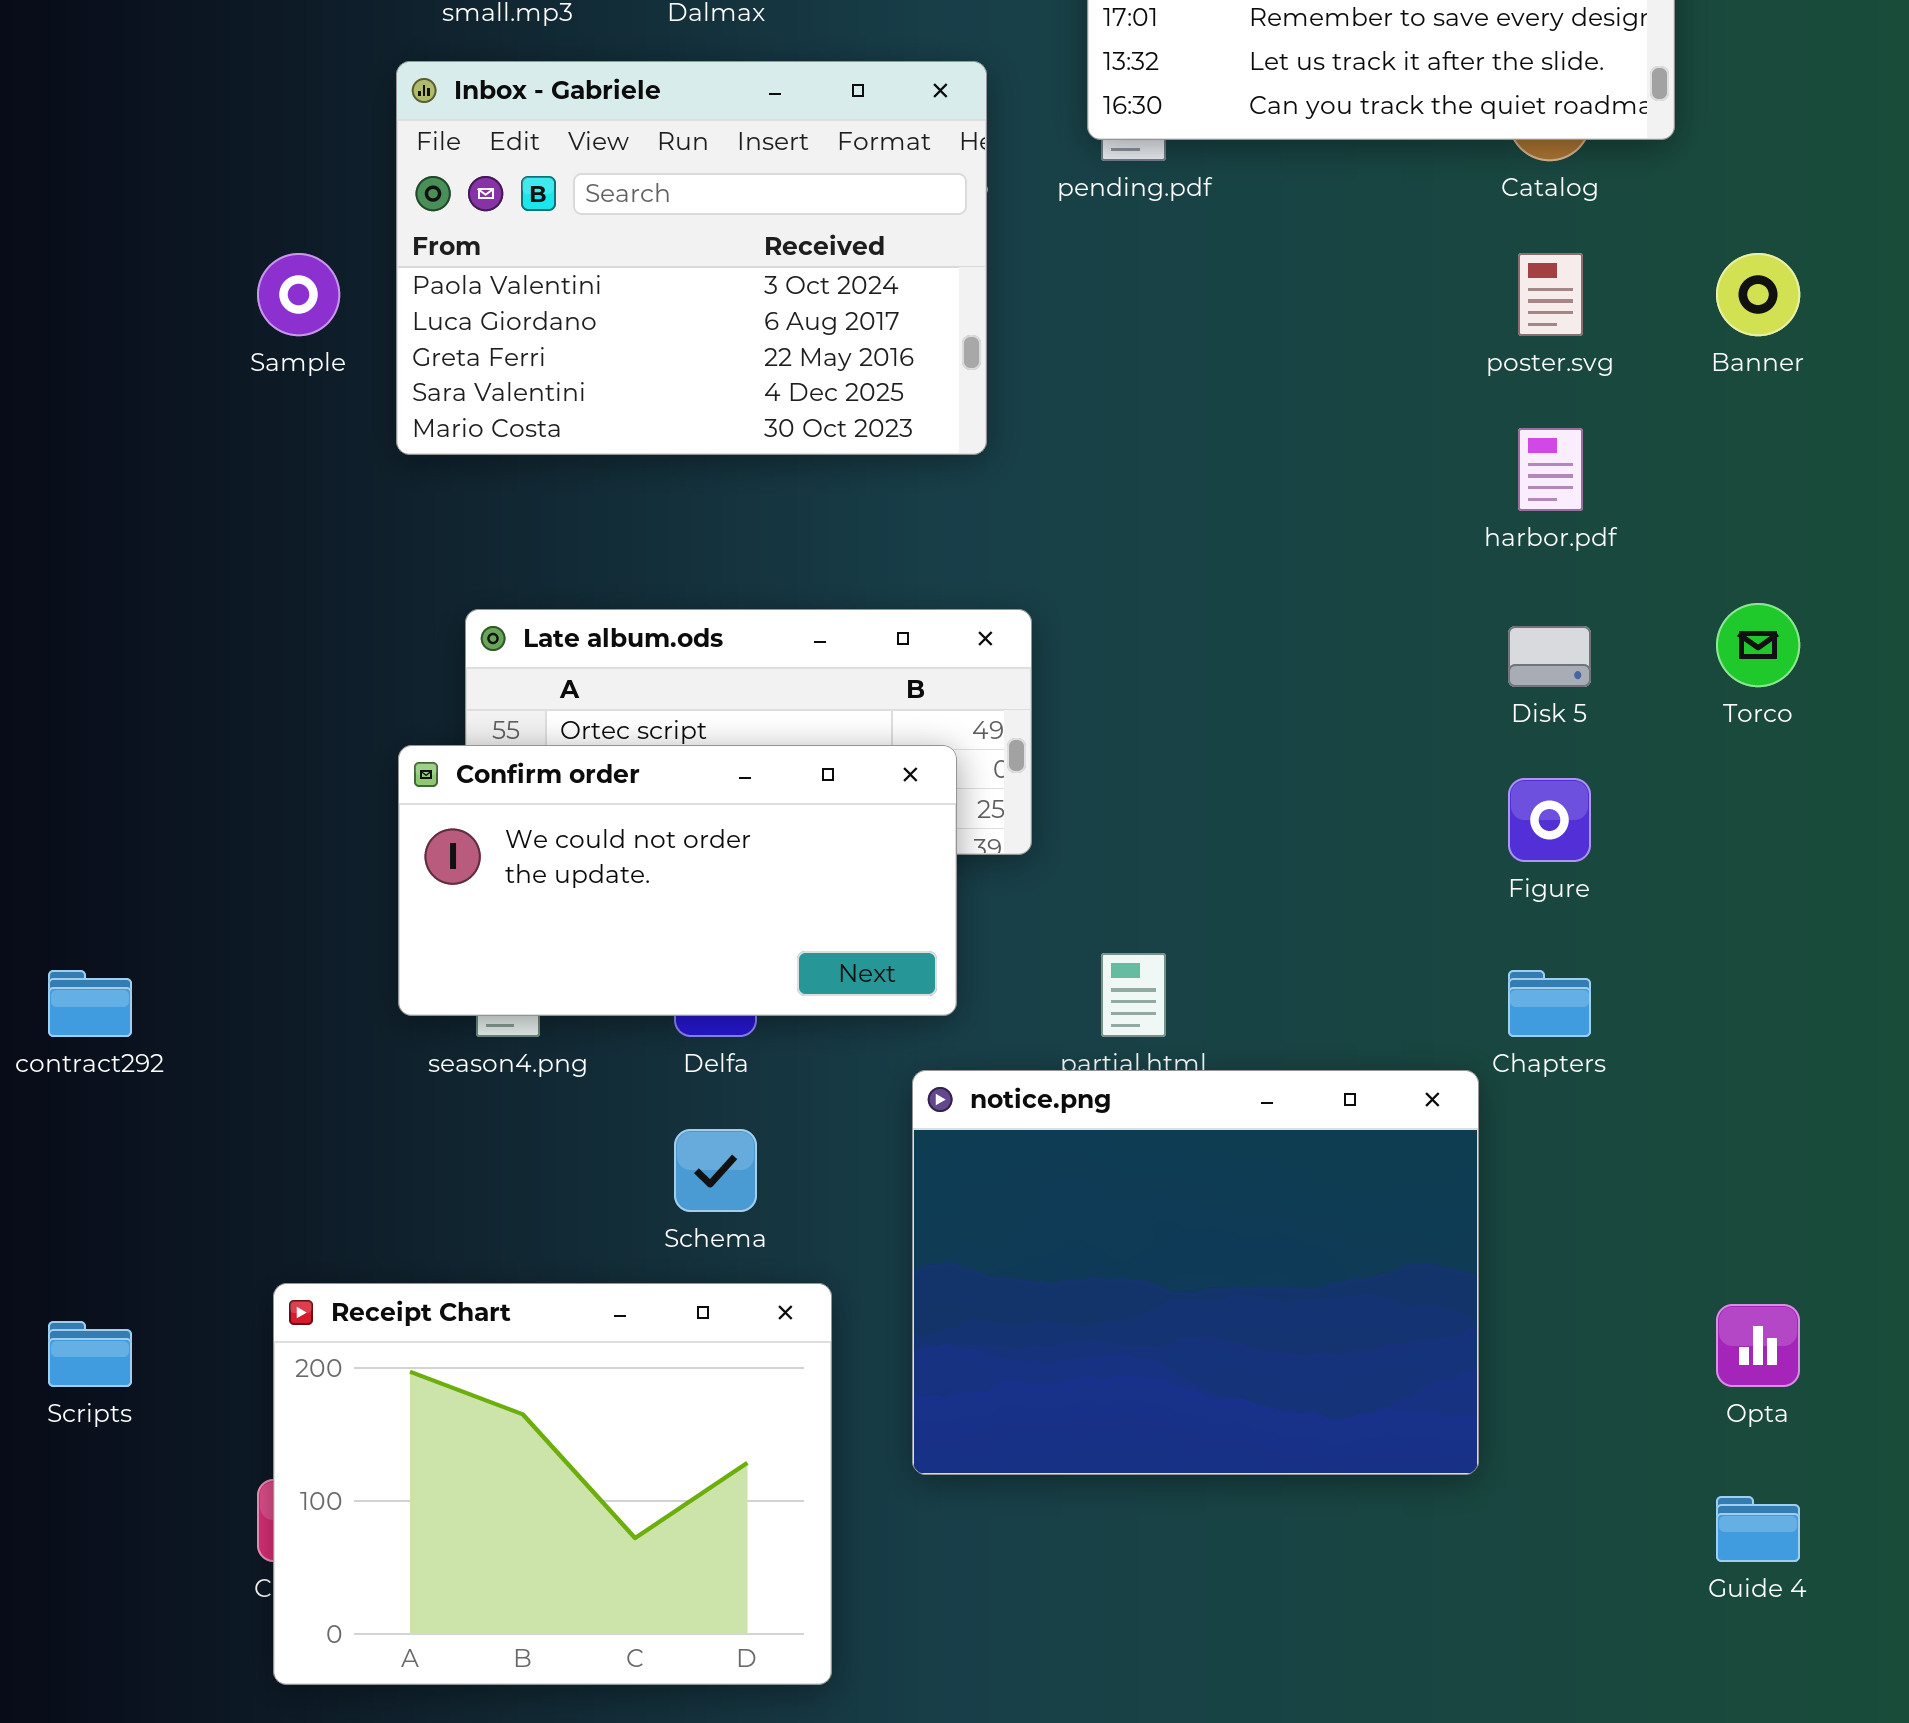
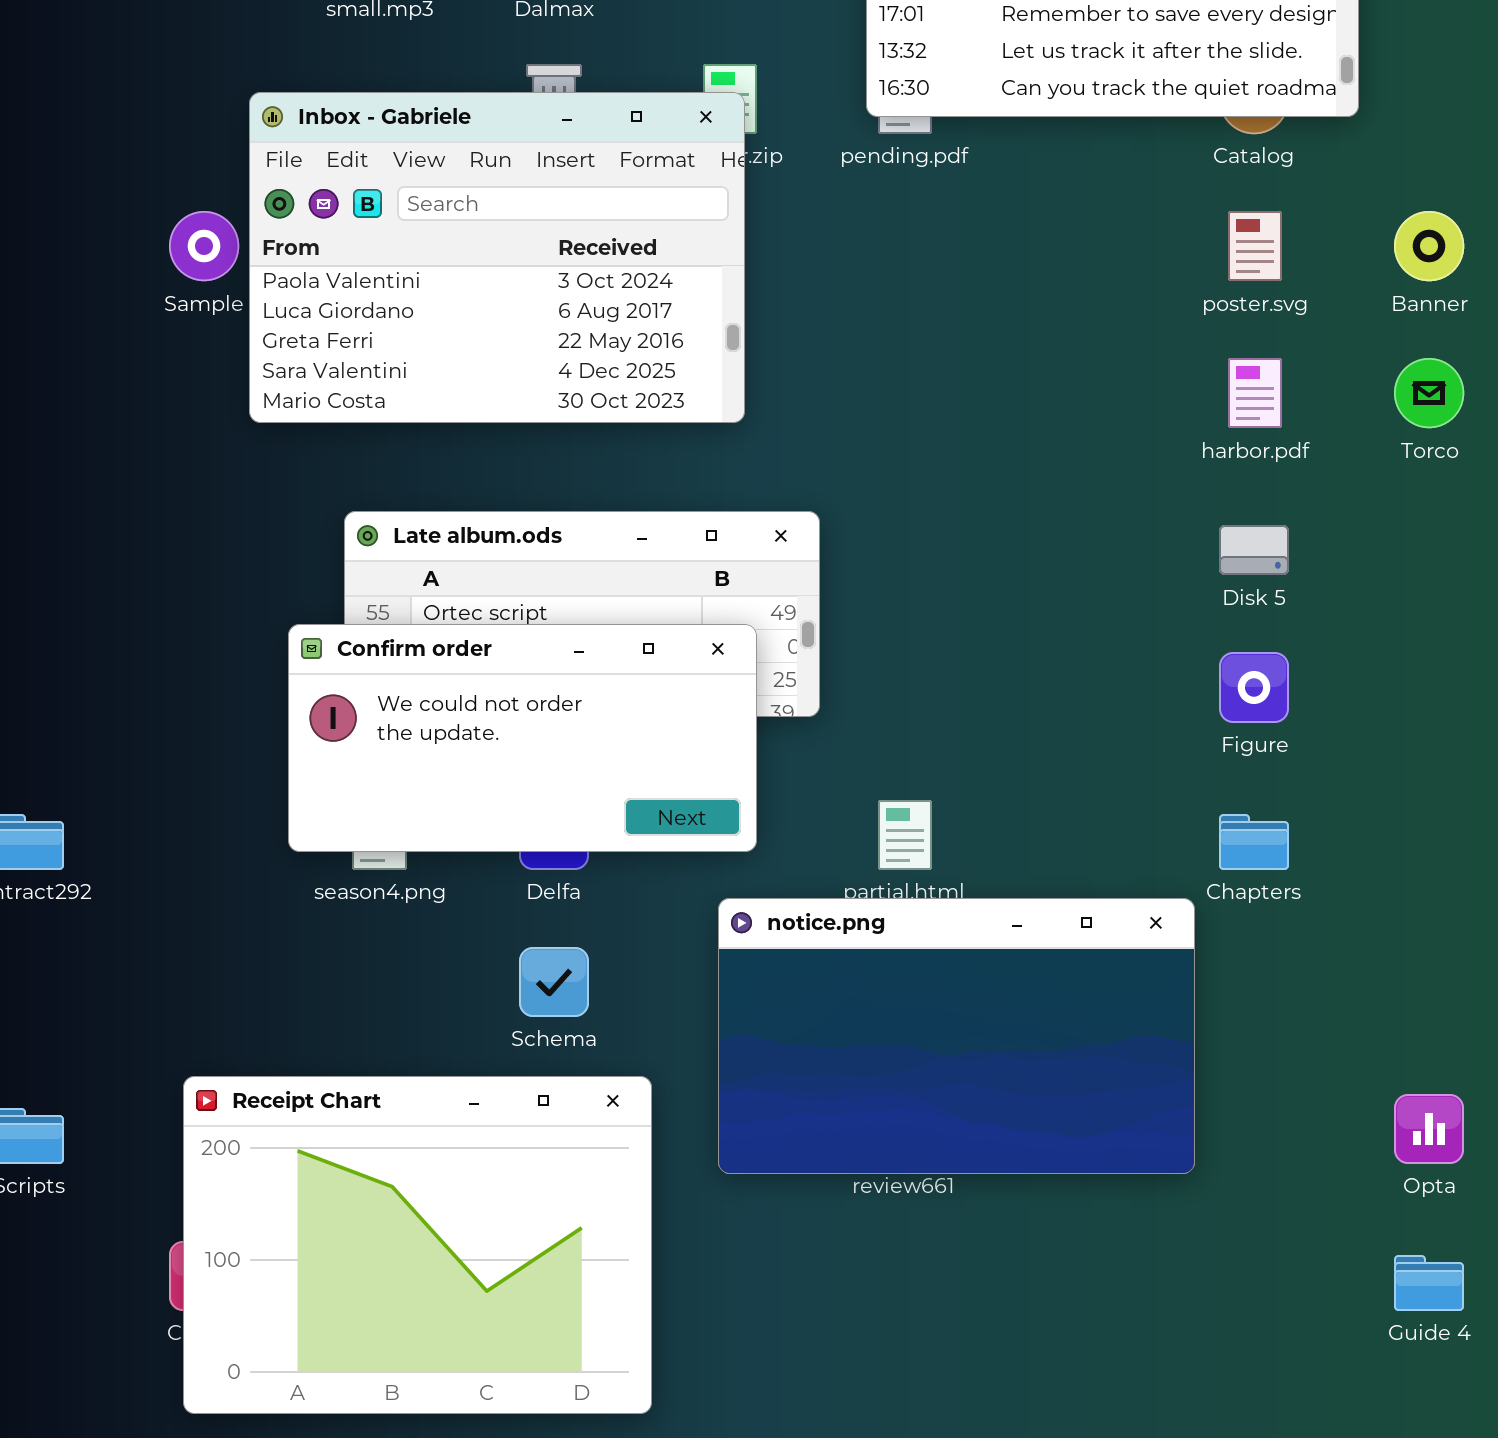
Inbox - Gabriele: [396,61,987,455] -> [249,92,745,423], moved
Torco: [1716,603,1800,687] -> [1394,358,1464,428], moved
notice.png: [912,1070,1479,1475] -> [718,898,1195,1174], resized

